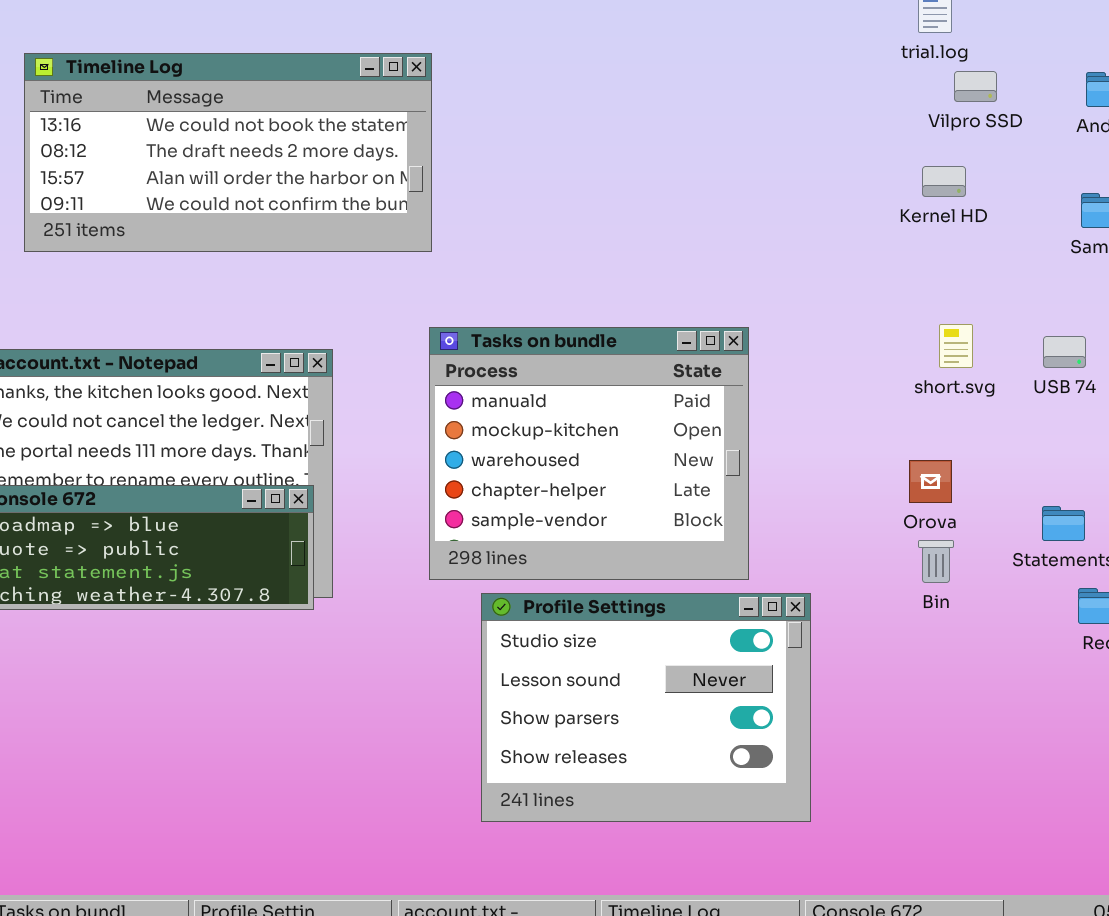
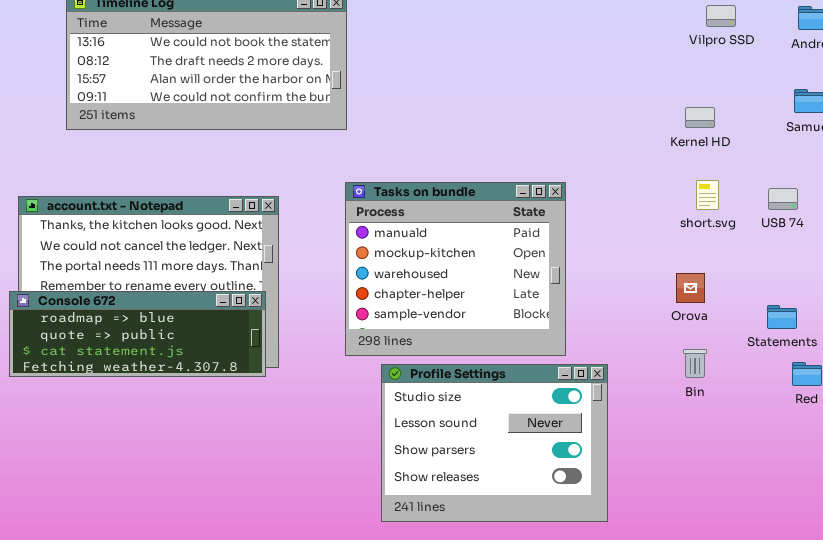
Kernel HD: [922,166,966,197] -> [685,107,715,128], moved
Bin: [918,540,954,583] -> [683,349,707,378], moved

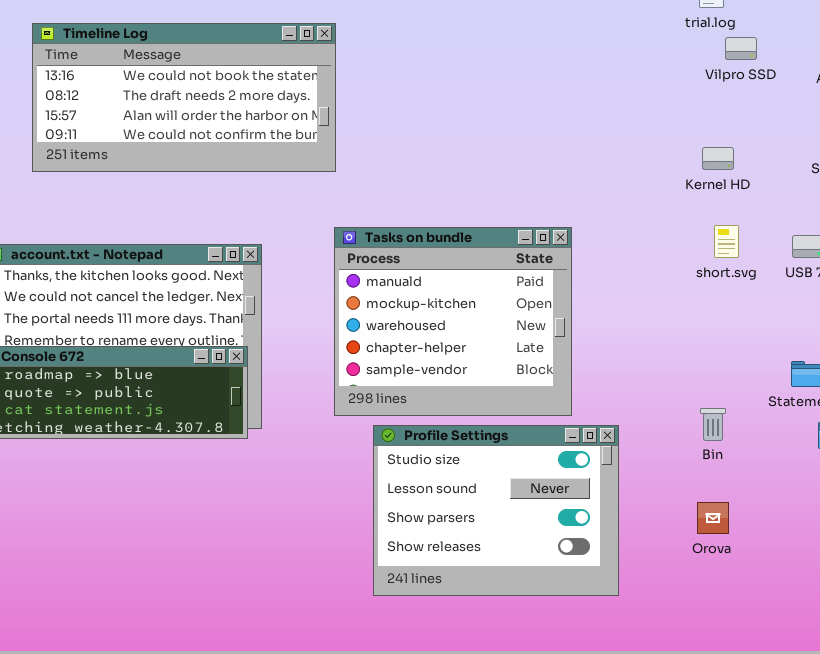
Orova: [676,273,705,303] -> [697,502,729,534], moved

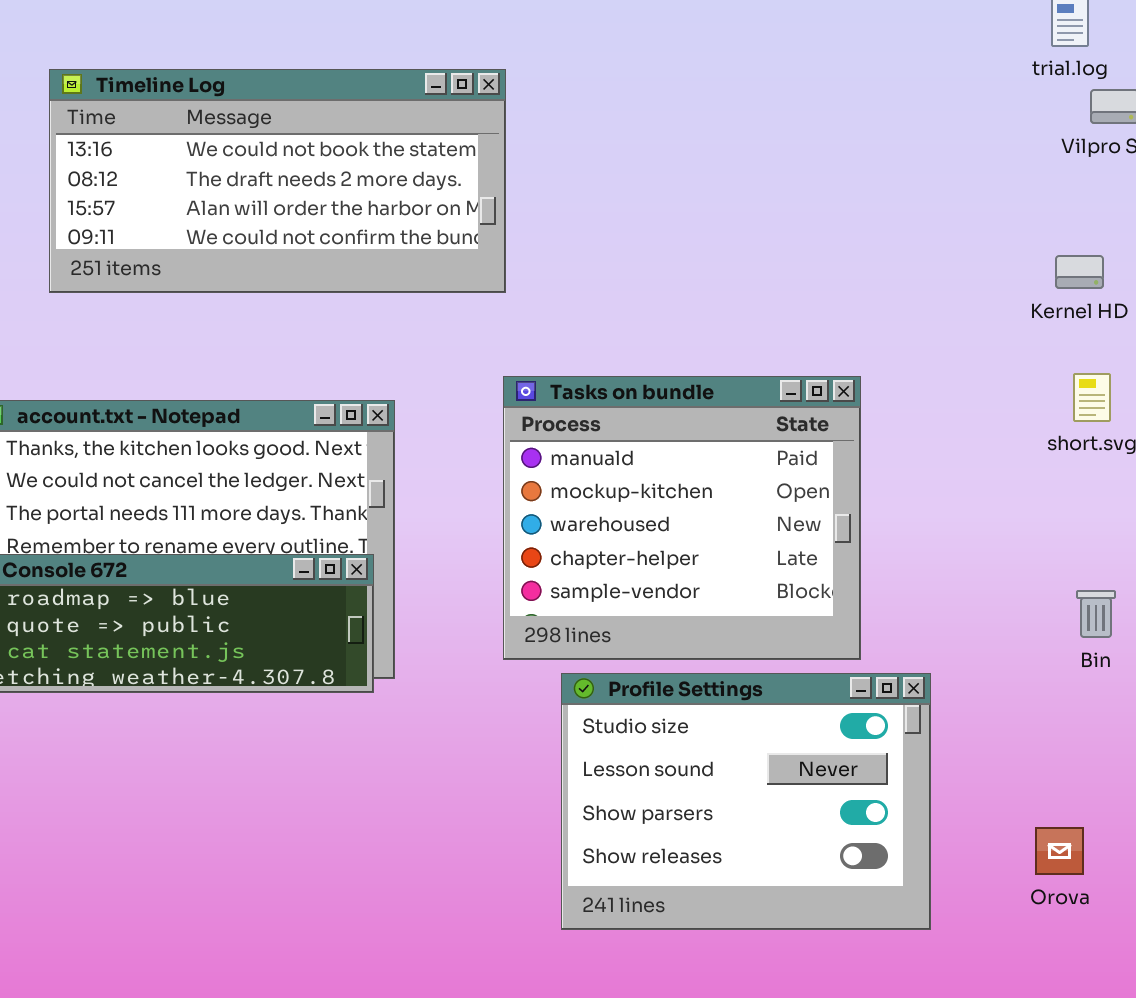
Bin: [700,408,726,441] -> [1076,590,1116,638], moved
Orova: [697,502,729,534] -> [1035,827,1084,875], moved

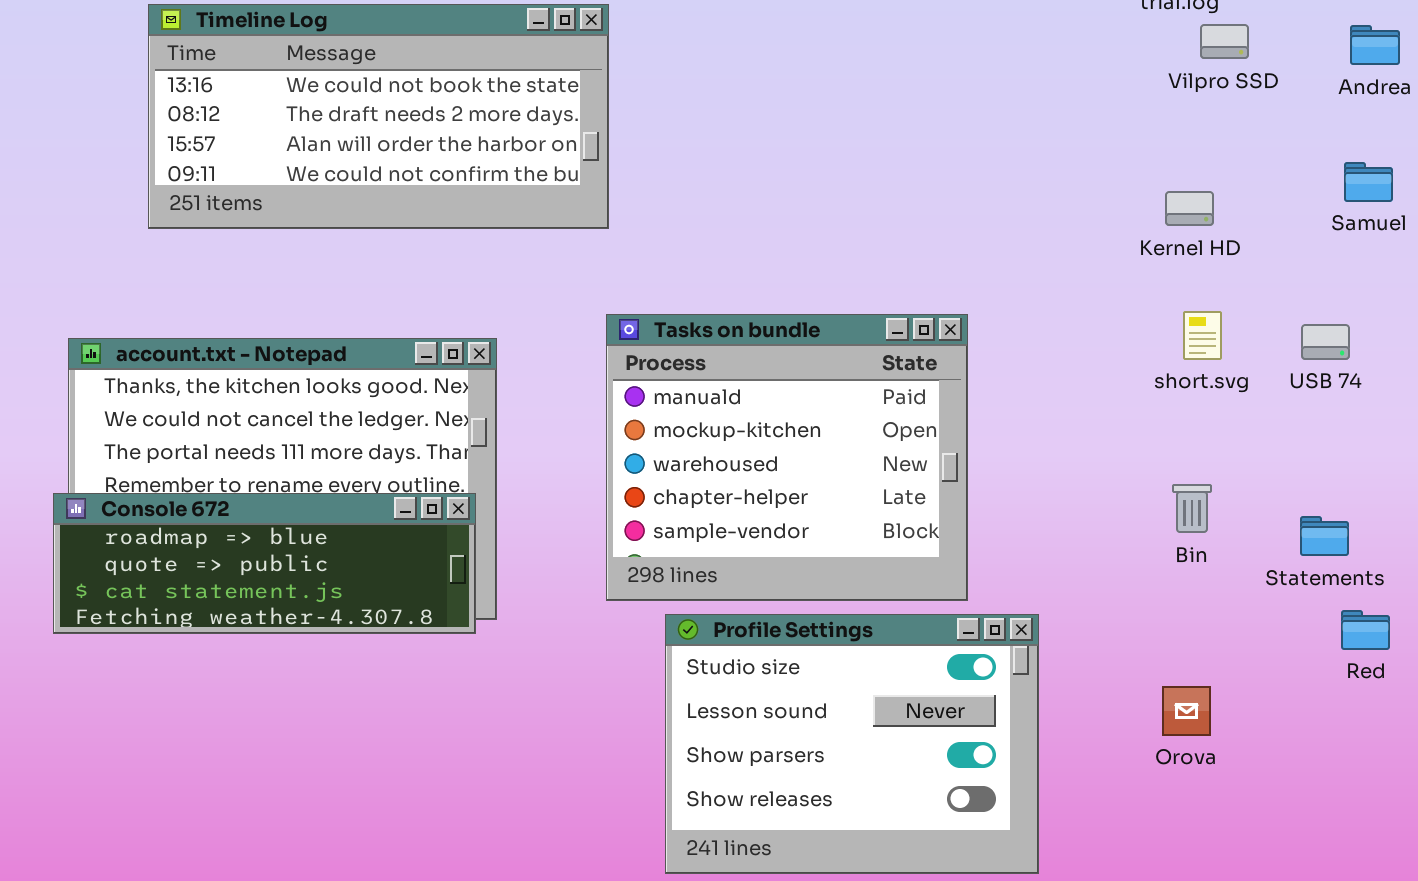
Bin: [1076,590,1116,638] -> [1172,484,1212,533], moved
Orova: [1035,827,1084,875] -> [1162,686,1211,736], moved

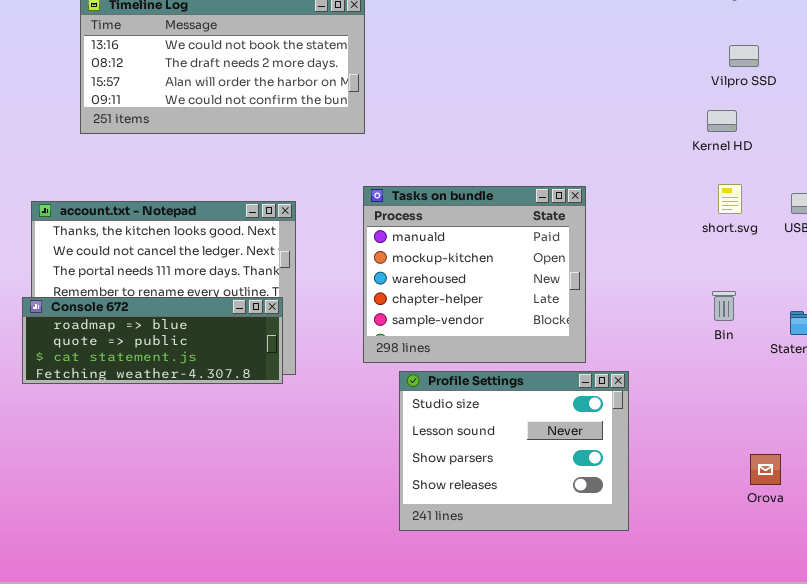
Vilpro SSD: [1200,24,1249,59] -> [729,45,759,67], moved
Orova: [1162,686,1211,736] -> [750,454,781,485], moved

